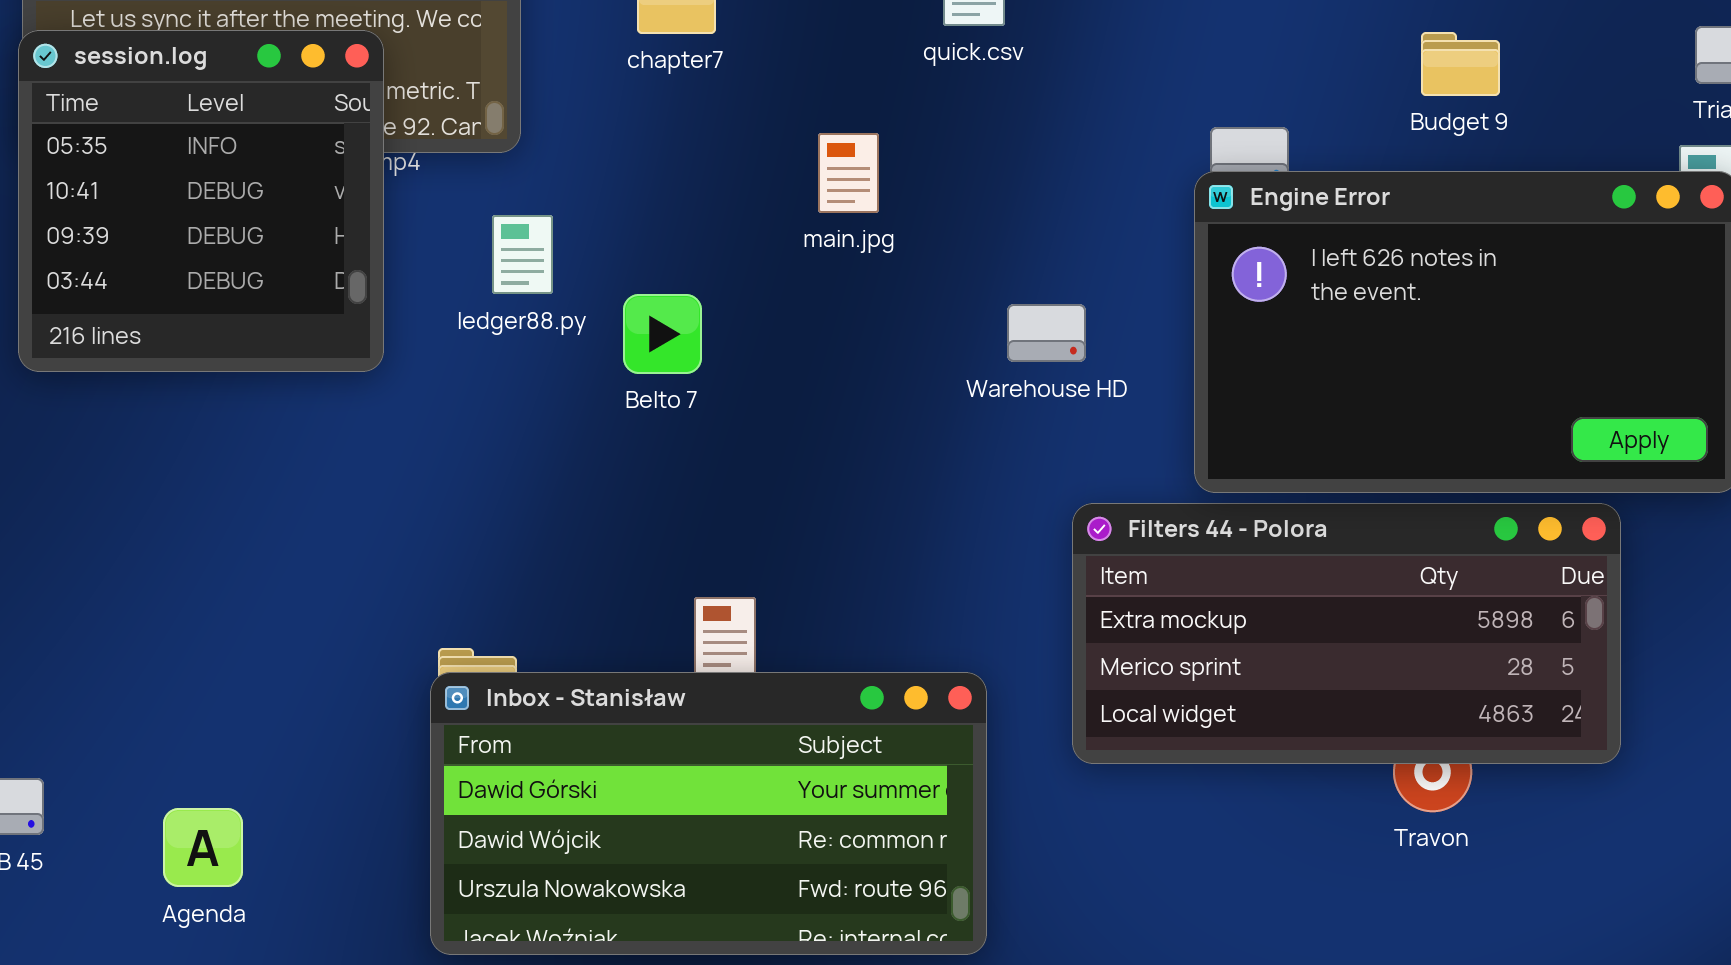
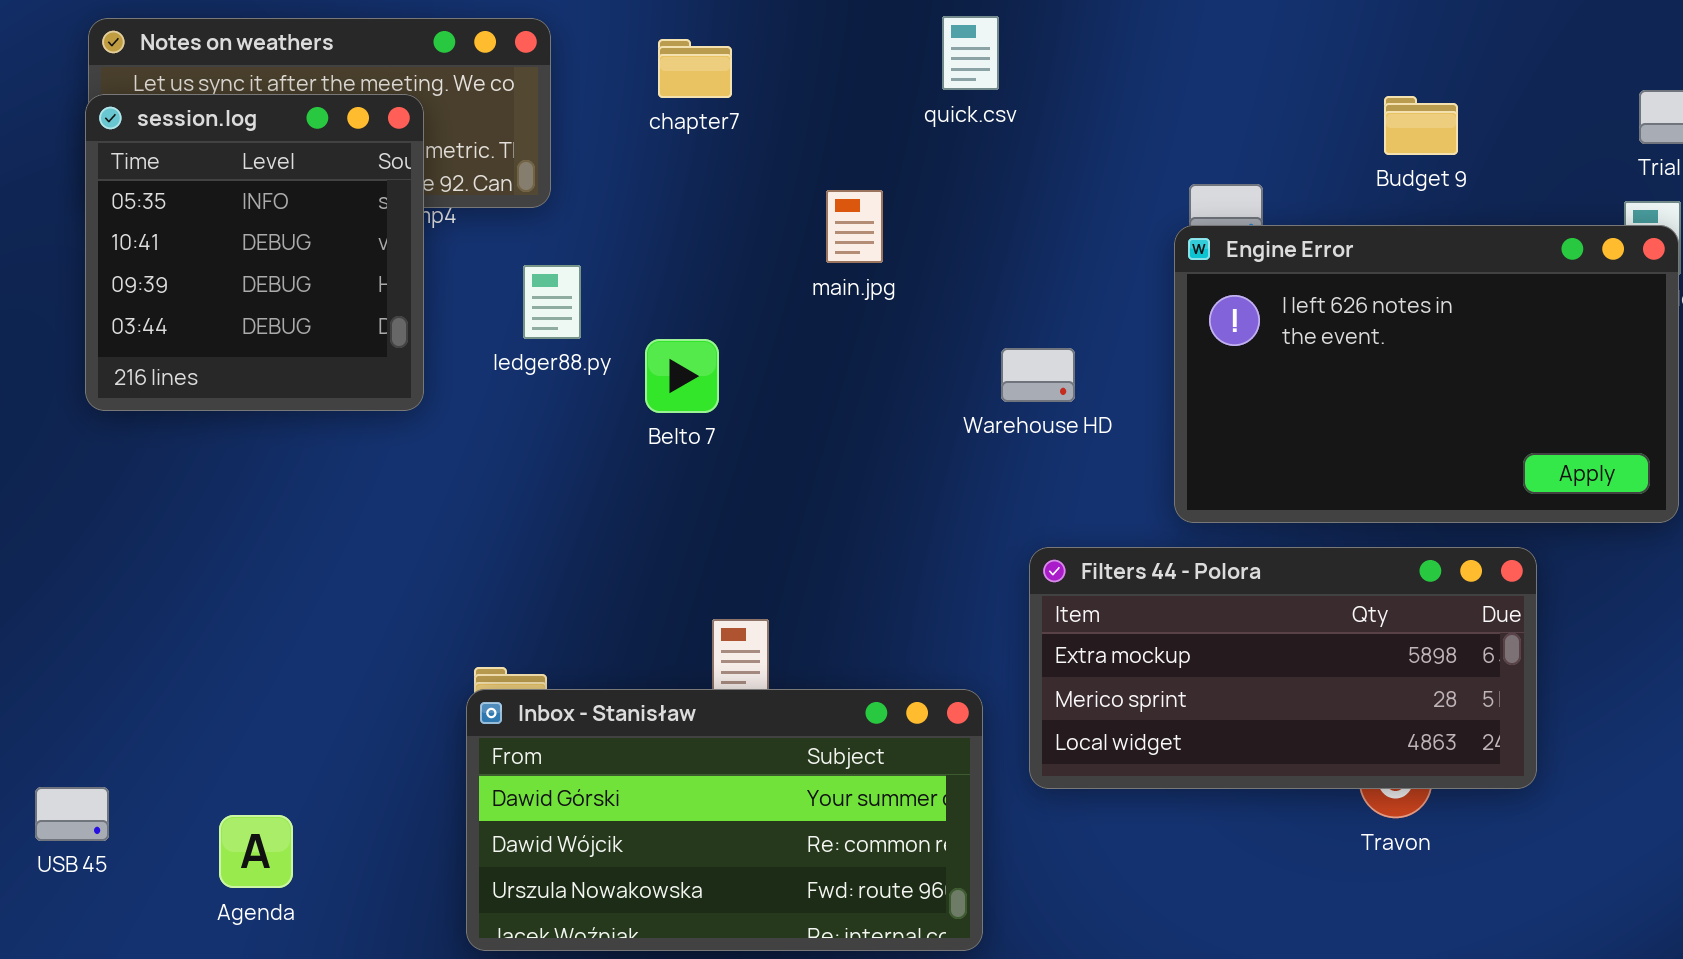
Filters 44 - Polora: [1072,503,1621,764] -> [1029,547,1537,789], moved

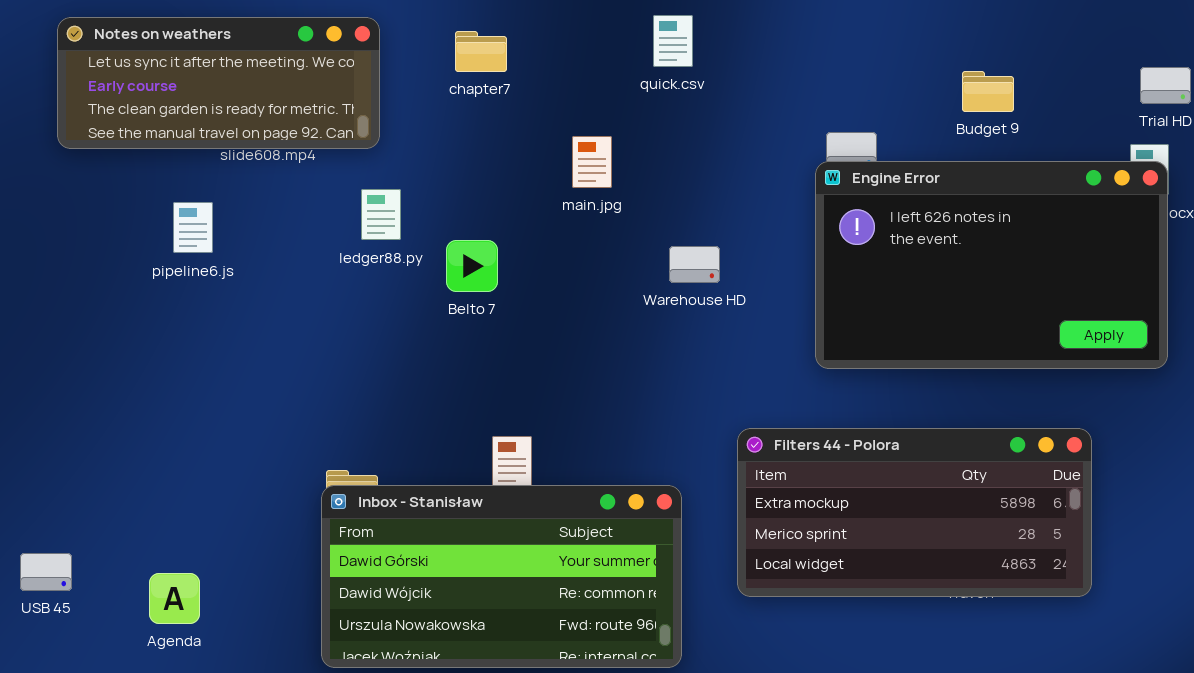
session.log: [85,94,424,411] -> none, closed
Warehouse HD: [1001,348,1075,402] -> [669,246,720,283], moved
Filters 44 - Polora: [1029,547,1537,789] -> [737,428,1092,597], moved

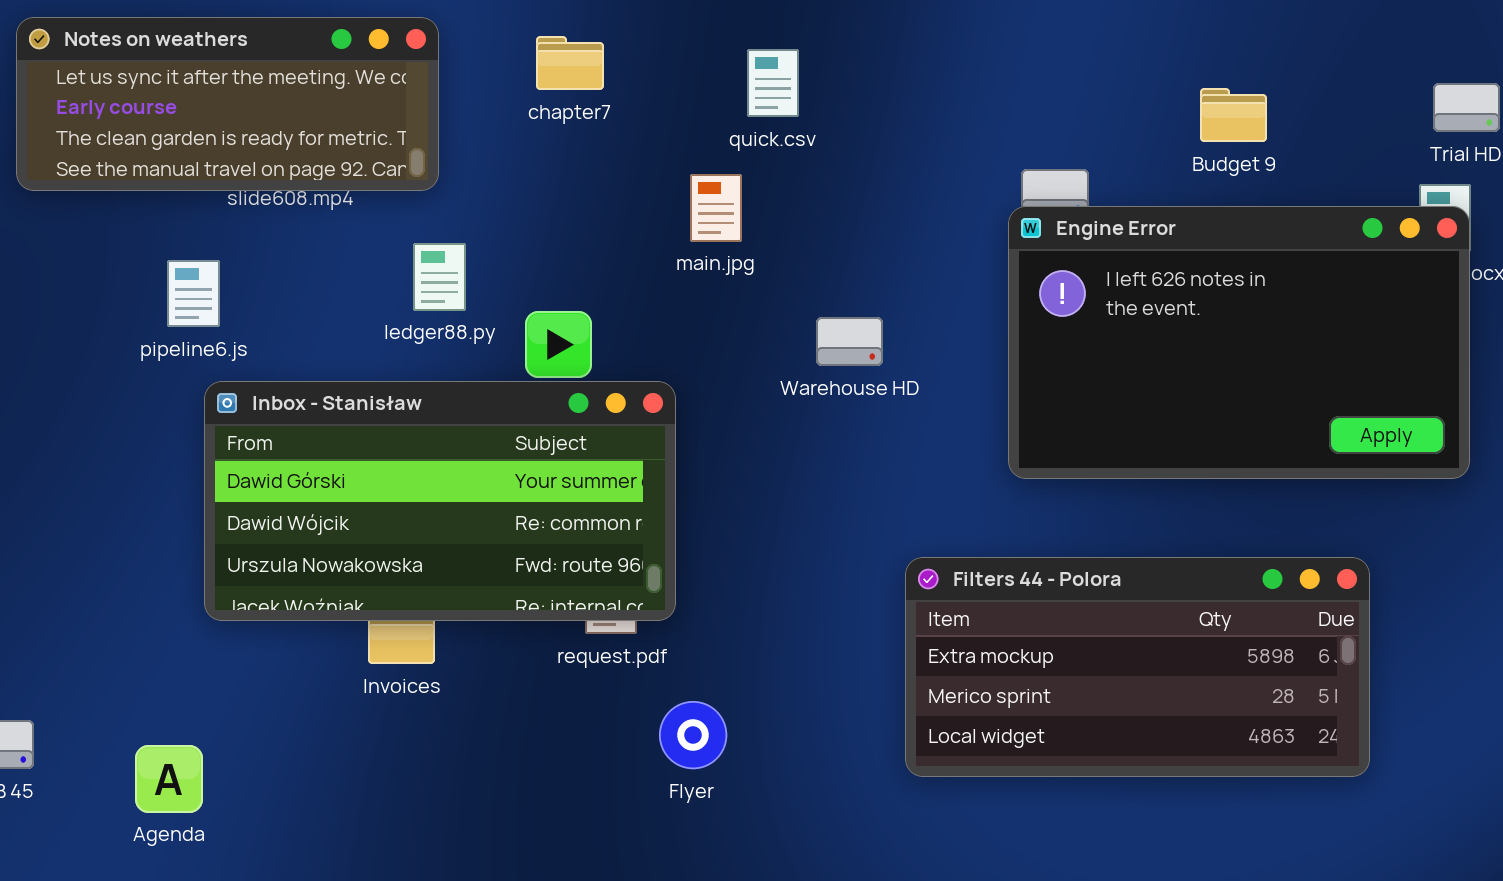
quick.csv: [653,15,693,67] -> [747,49,799,117], moved
Inbox - Stanisław: [321,485,682,668] -> [204,381,676,621], moved

